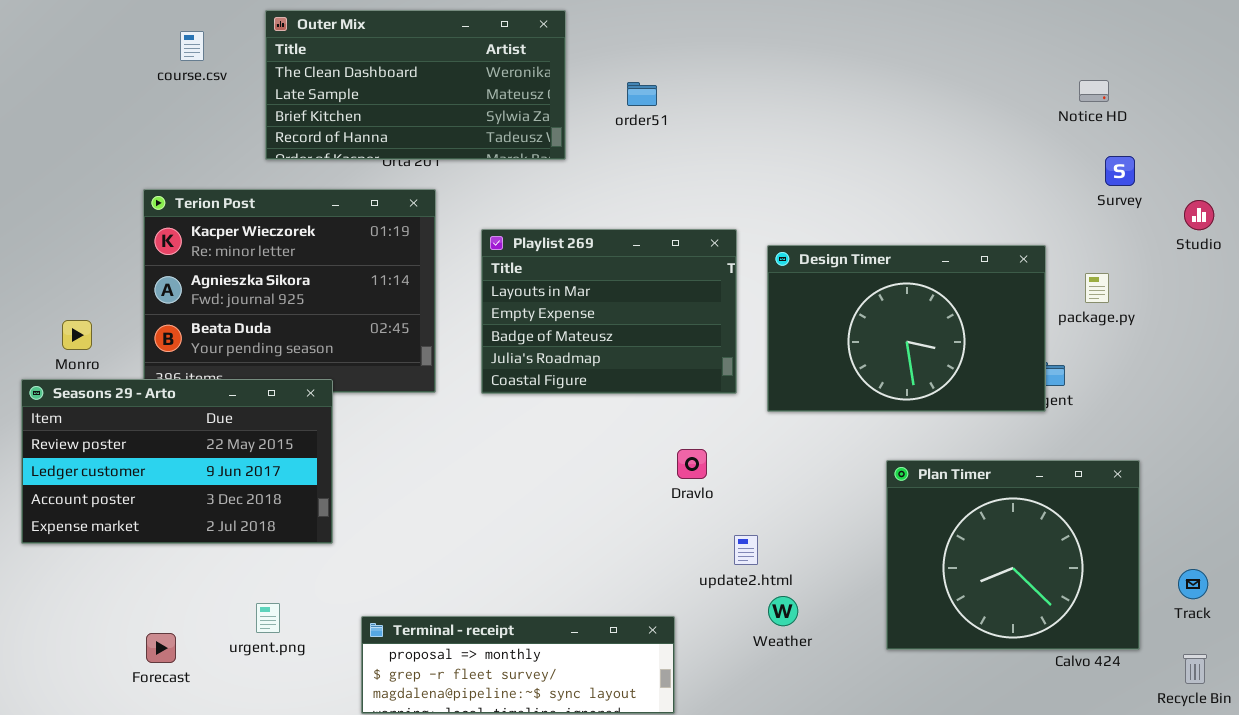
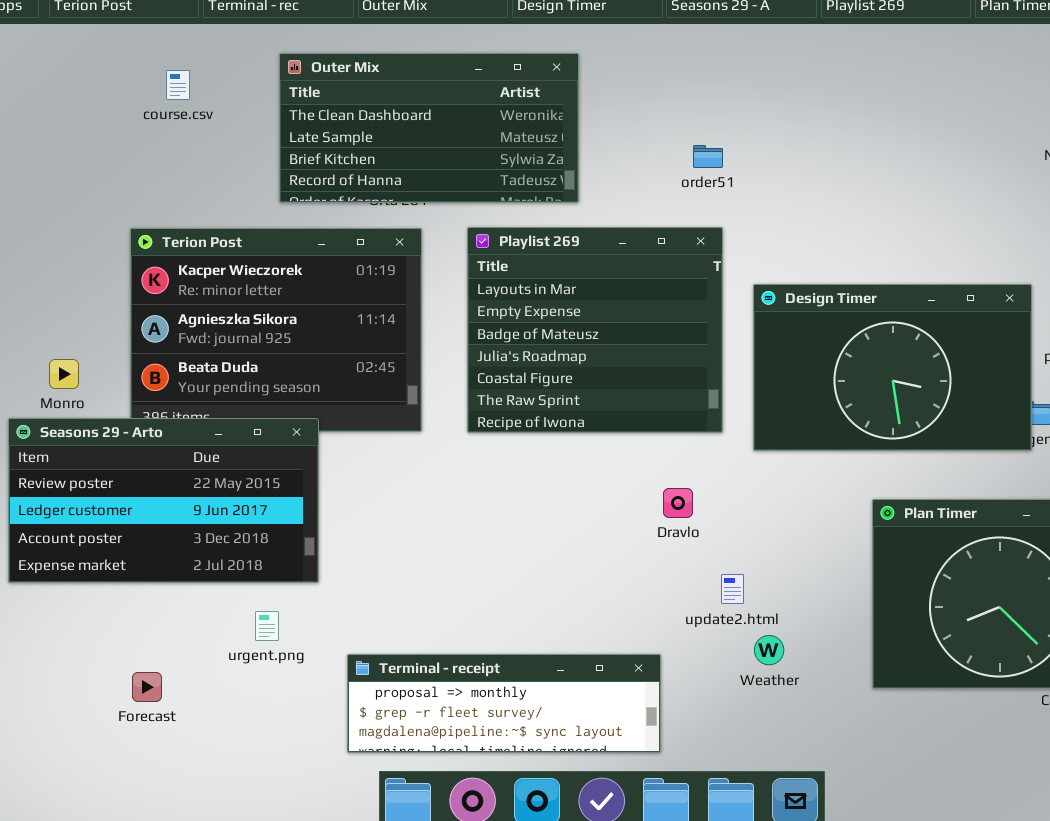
Outer Mix: [265,10,566,160] -> [279,53,579,203], moved
order51: [627,82,657,106] -> [693,145,723,168], moved
Playlist 269: [481,229,737,394] -> [467,227,723,433], resized
urgent.png: [256,603,280,633] -> [255,611,279,641], moved

